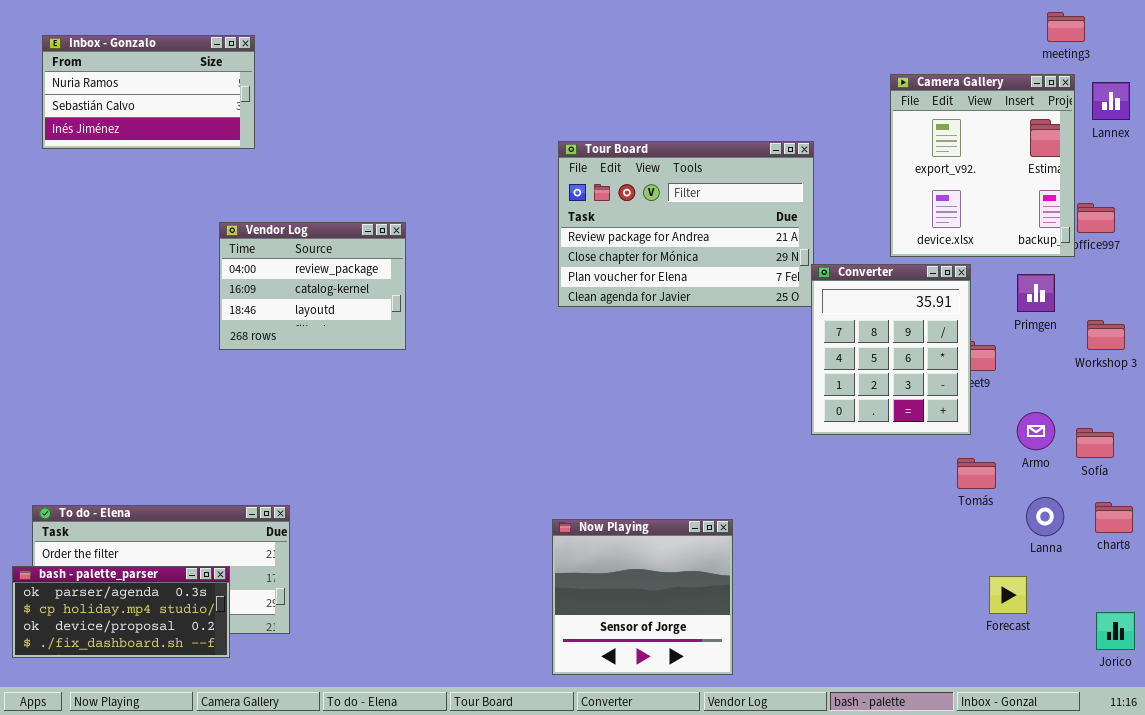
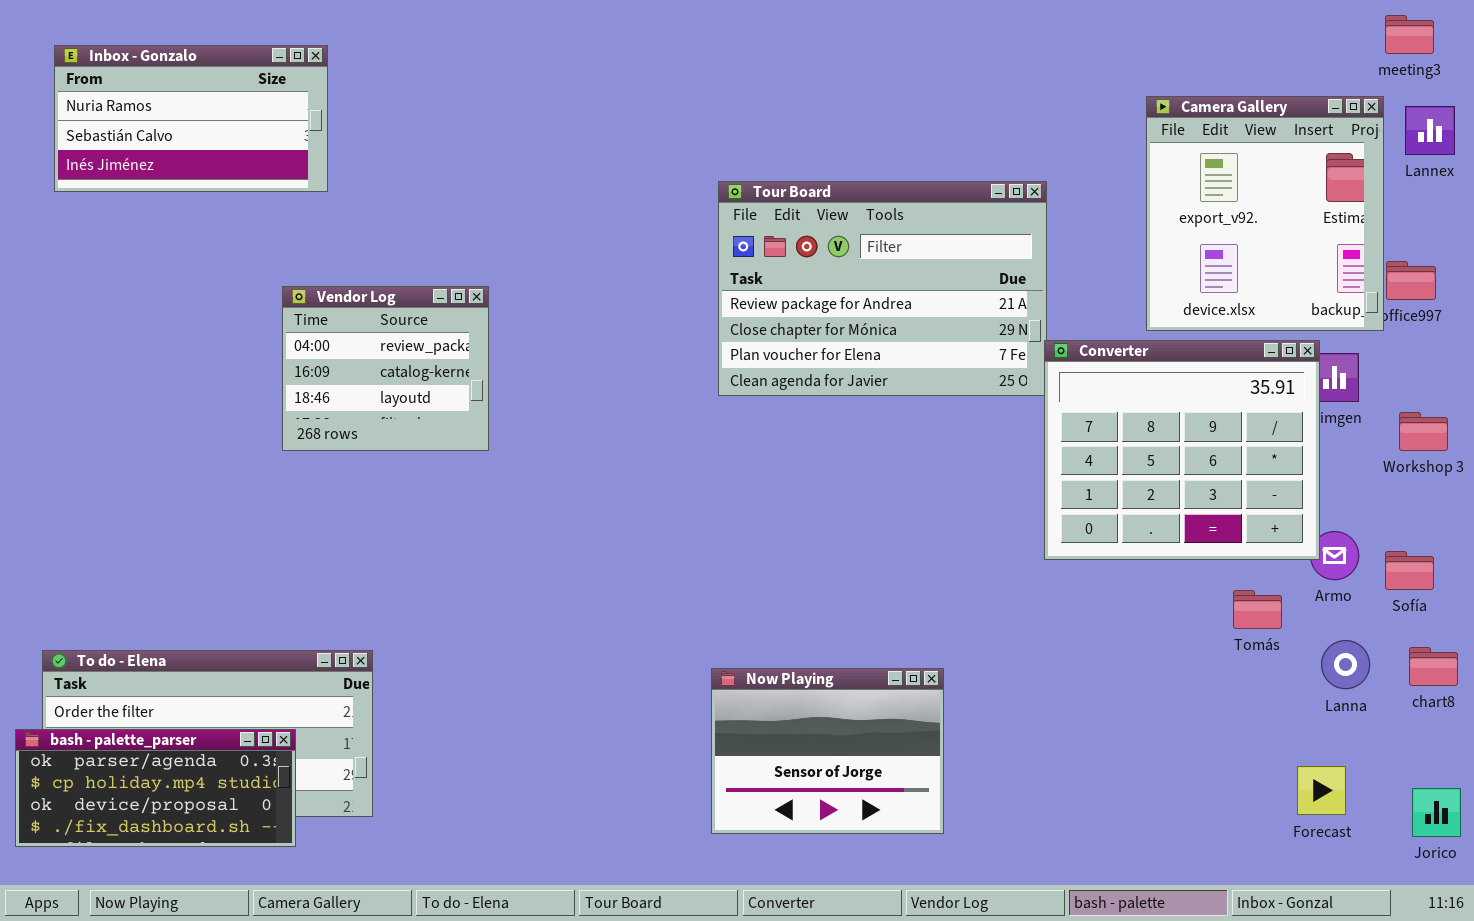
meeting3: [1047,12,1085,42] -> [1385,15,1434,54], moved
Vendor Log: [219,222,406,350] -> [282,286,489,451], resized
Converter: [811,264,971,435] -> [1044,340,1320,560], resized
Now Playing: [552,519,733,675] -> [711,668,944,834], resized
Forecast: [989,576,1027,614] -> [1297,766,1346,815], moved

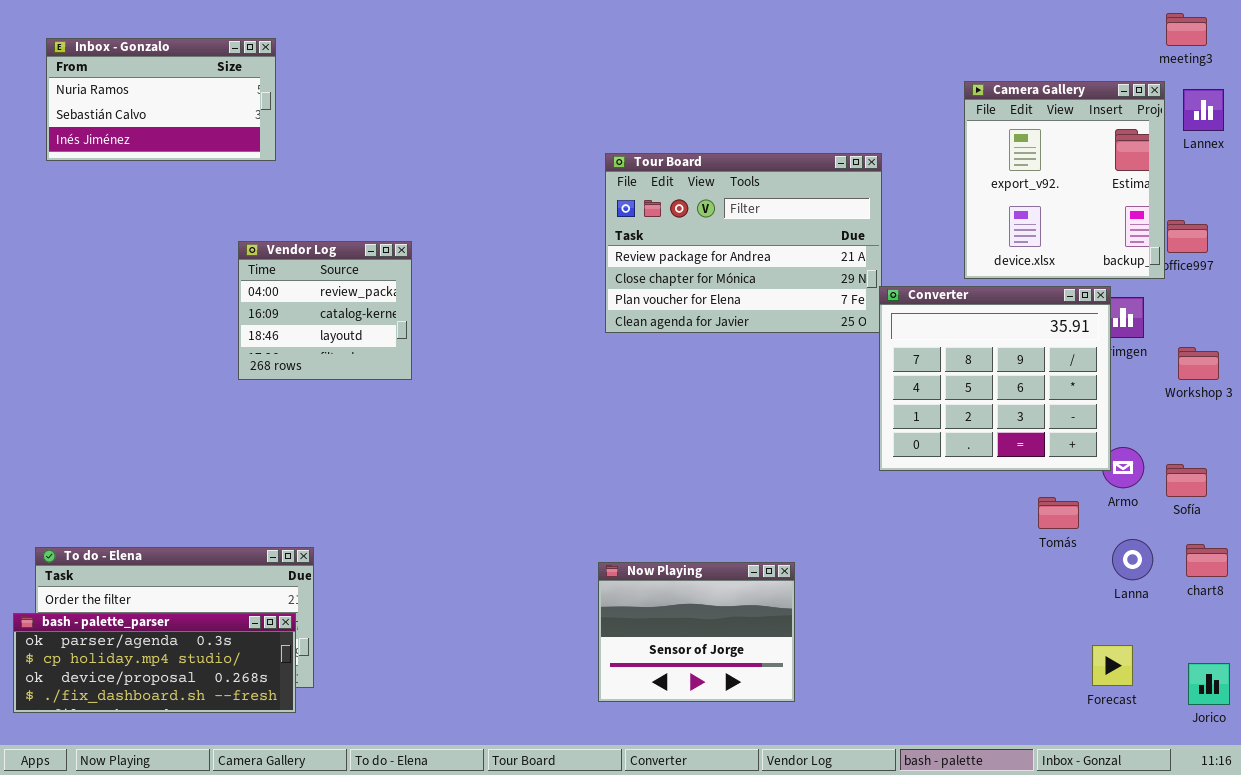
bash - palette_parser: [15,729,296,847] -> [13,613,296,713], resized

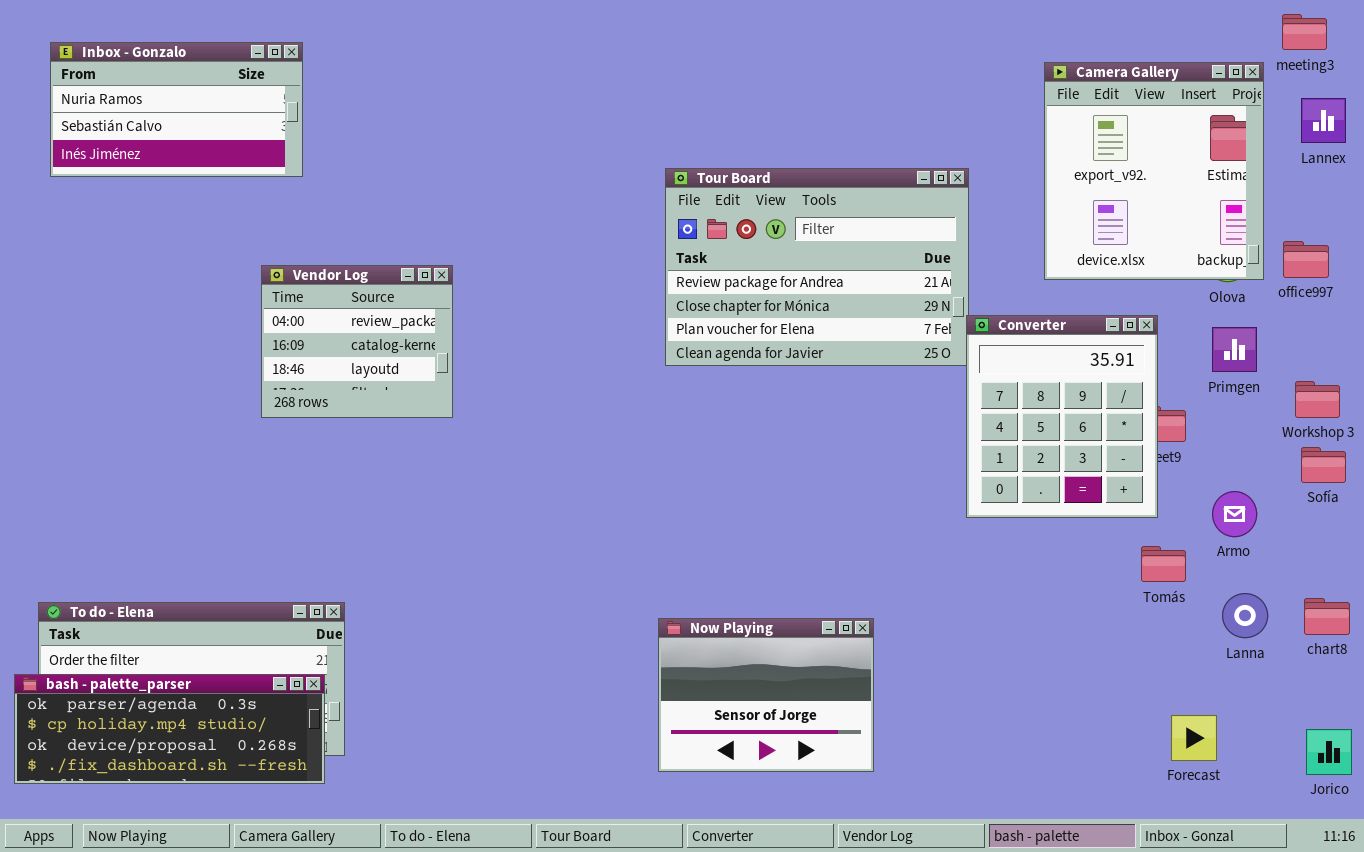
Camera Gallery: [964,81,1165,279] -> [1044,62,1264,280], moved
Converter: [879,286,1111,471] -> [966,315,1158,518], resized
Sofía: [1166,464,1207,497] -> [1301,447,1346,483], moved
Forecast: [1092,645,1133,686] -> [1171,715,1217,761], moved

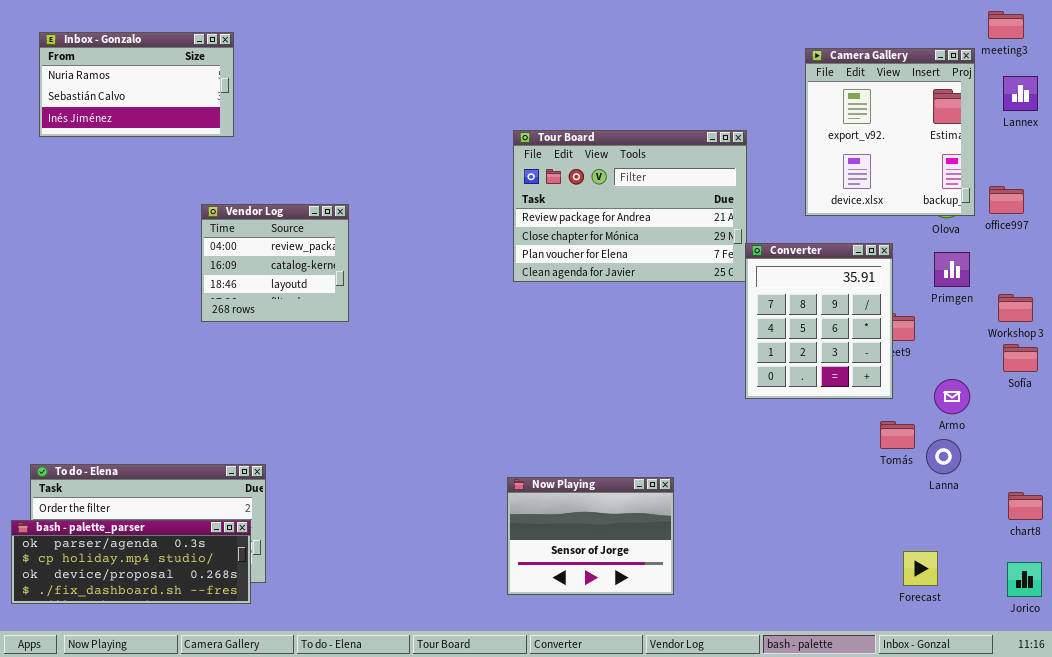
Lanna: [1222,593,1268,638] -> [926,439,961,474], moved
chart8: [1304,598,1350,635] -> [1008,492,1043,520], moved

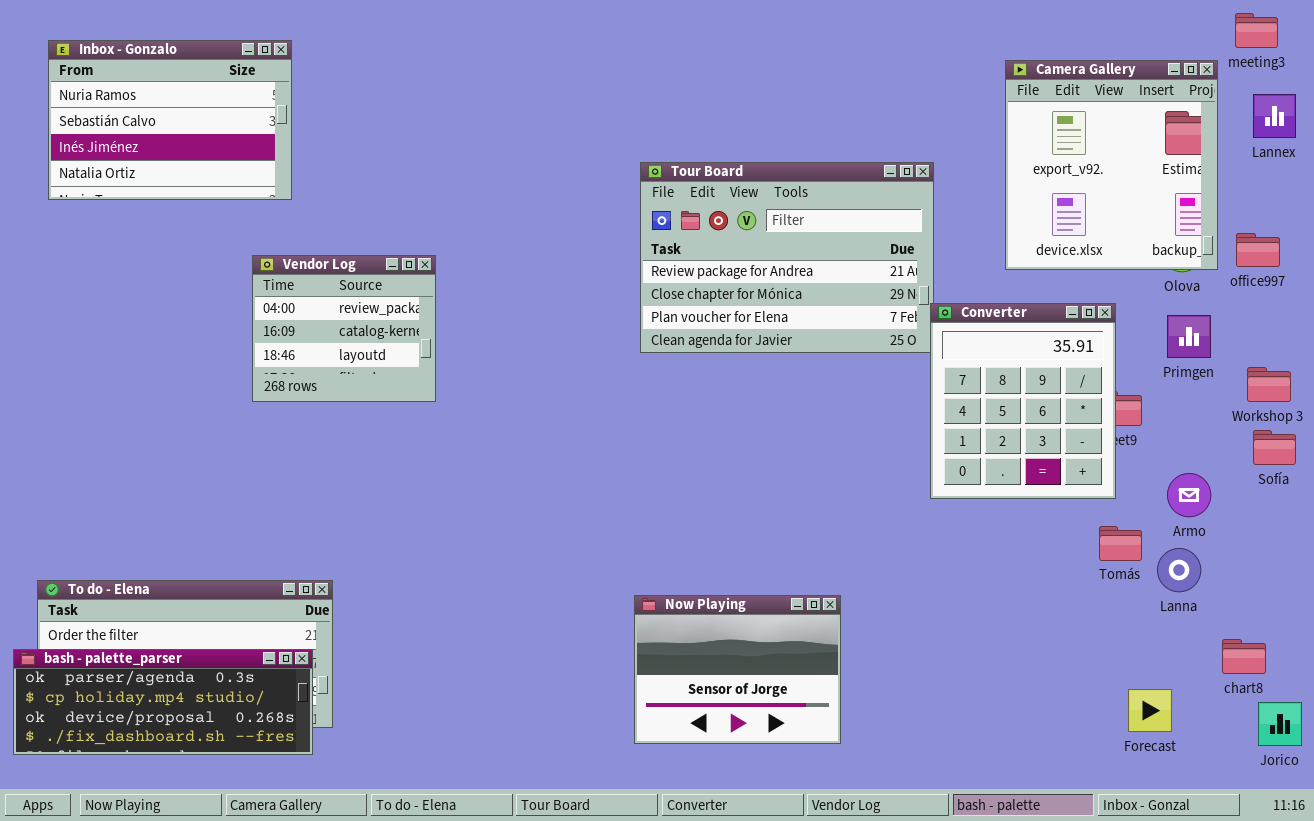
Inbox - Gonzalo: [39,32,234,137] -> [48,40,292,200], resized
chart8: [1008,492,1043,520] -> [1222,639,1266,674], moved

